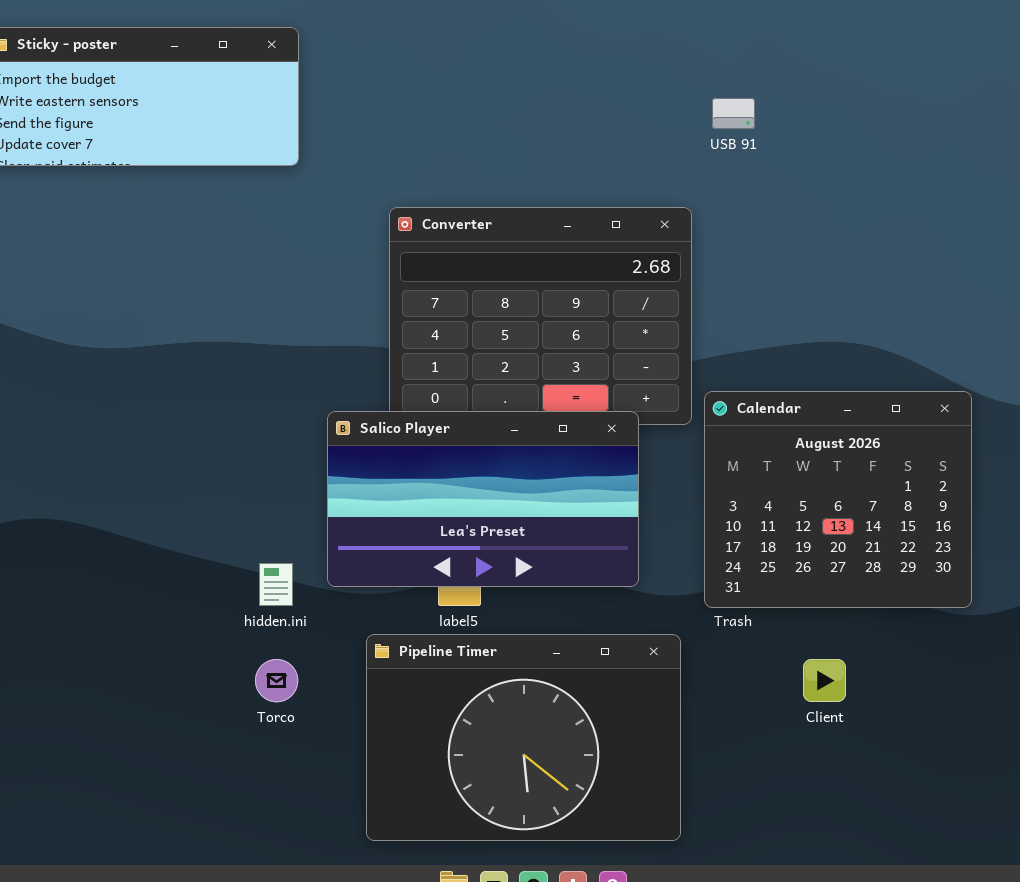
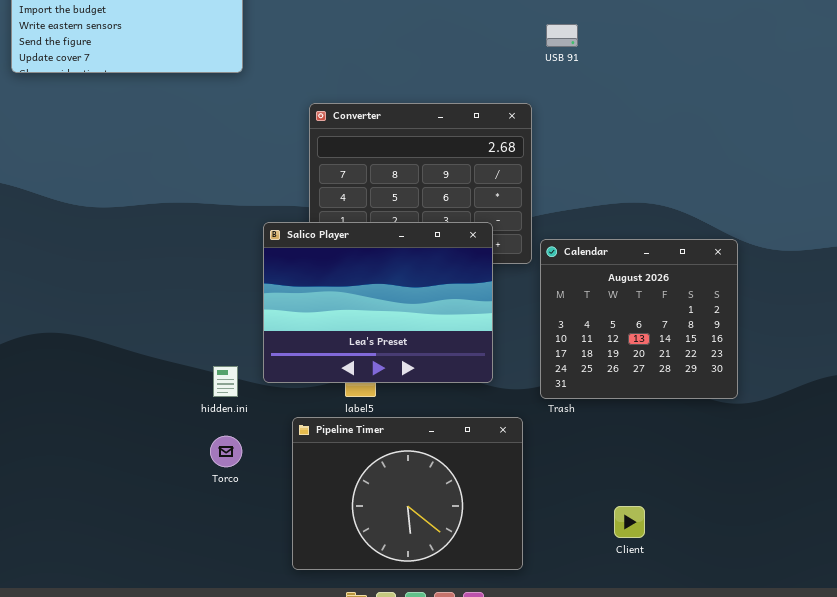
Salico Player: [327,411,639,587] -> [263,222,493,383], resized
Client: [803,659,846,702] -> [614,506,645,538], moved

